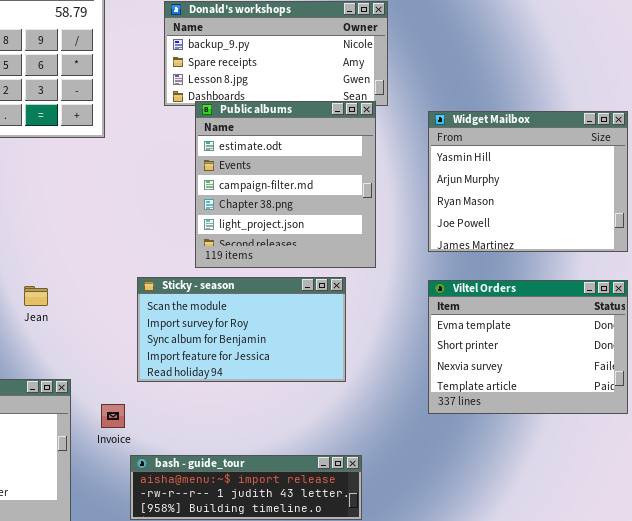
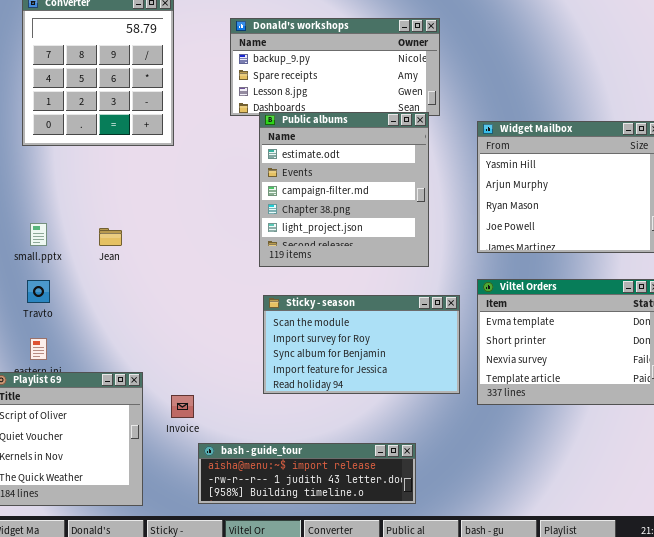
Sticky - season: [137,277,346,382] -> [263,295,460,394], moved
Jean: [24,286,48,306] -> [99,228,122,246], moved

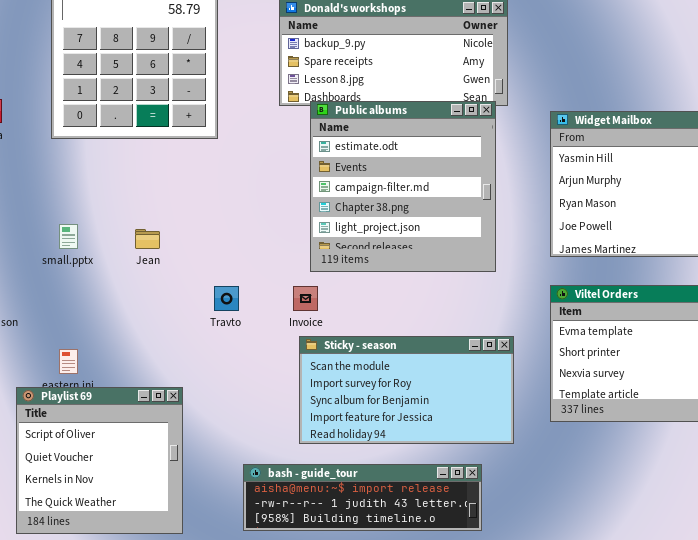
Travto: [27,280,50,303] -> [214,286,239,311], moved
Sticky - season: [263,295,460,394] -> [299,336,514,444], moved
Invoice: [171,395,194,418] -> [293,286,318,311], moved

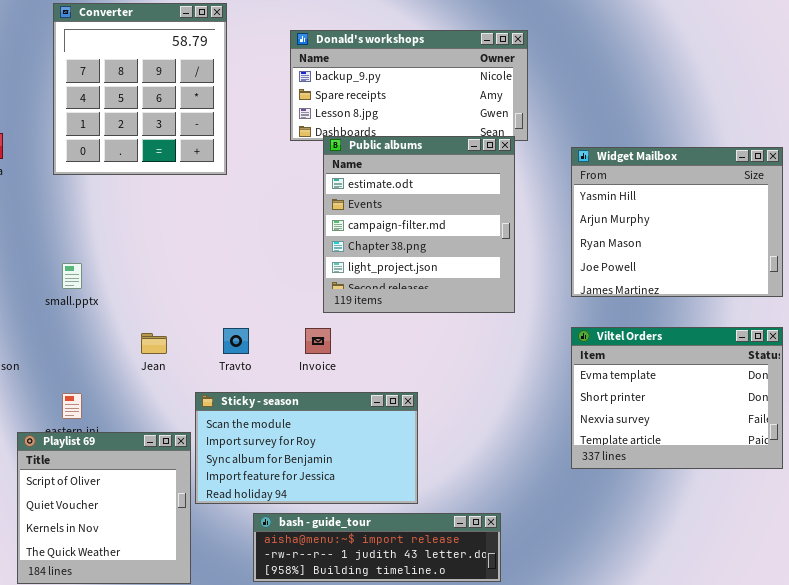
Jean: [135,229,160,249] -> [141,333,167,354], moved
Sticky - season: [299,336,514,444] -> [195,392,418,504], moved

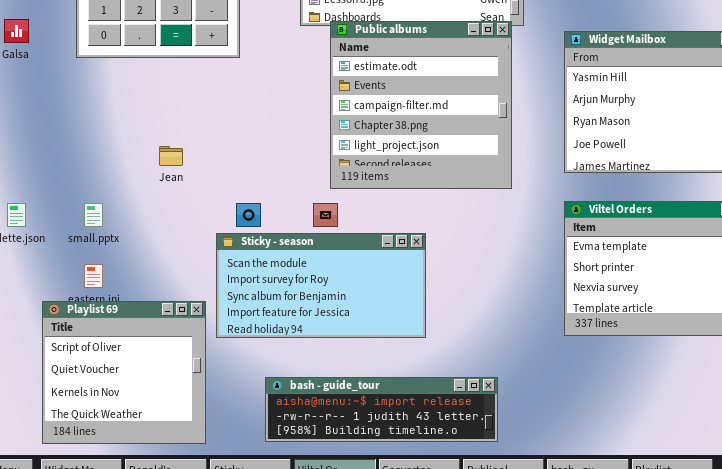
small.pptx: [62,263,82,289] -> [84,203,103,227], moved
Jean: [141,333,167,354] -> [159,146,183,166], moved
Sticky - season: [195,392,418,504] -> [216,233,426,338], moved

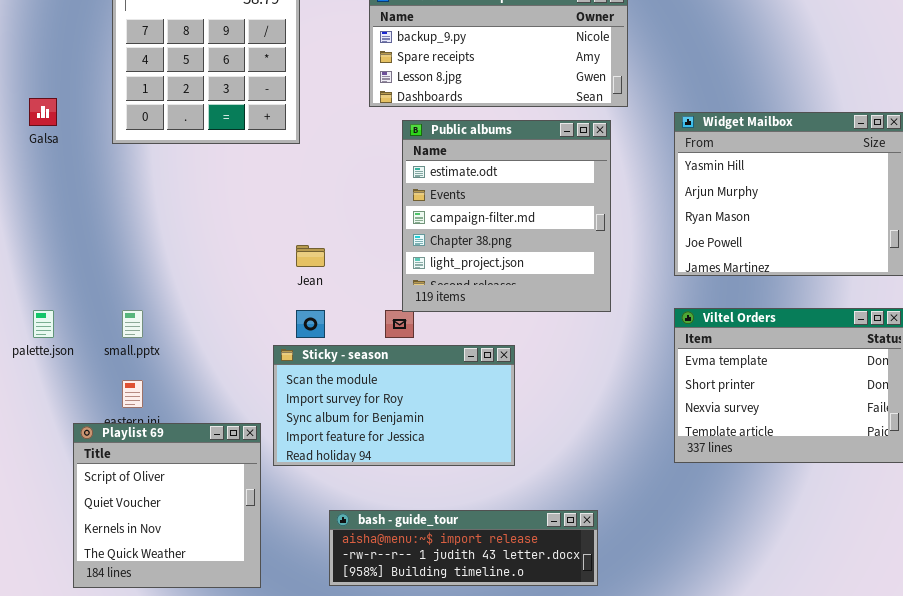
Public albums: [330,21,512,189] -> [402,120,611,312], moved
Jean: [159,146,183,166] -> [296,245,325,267], moved

